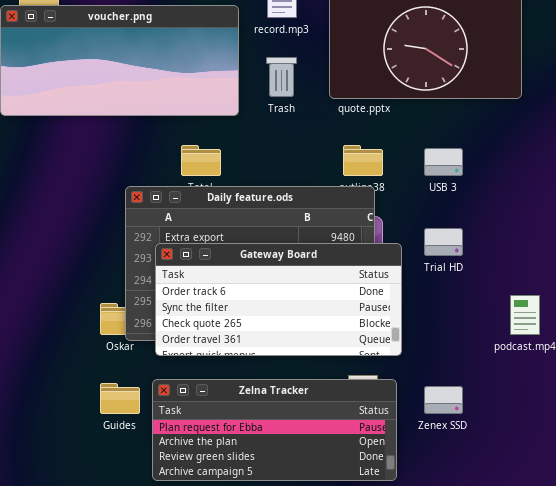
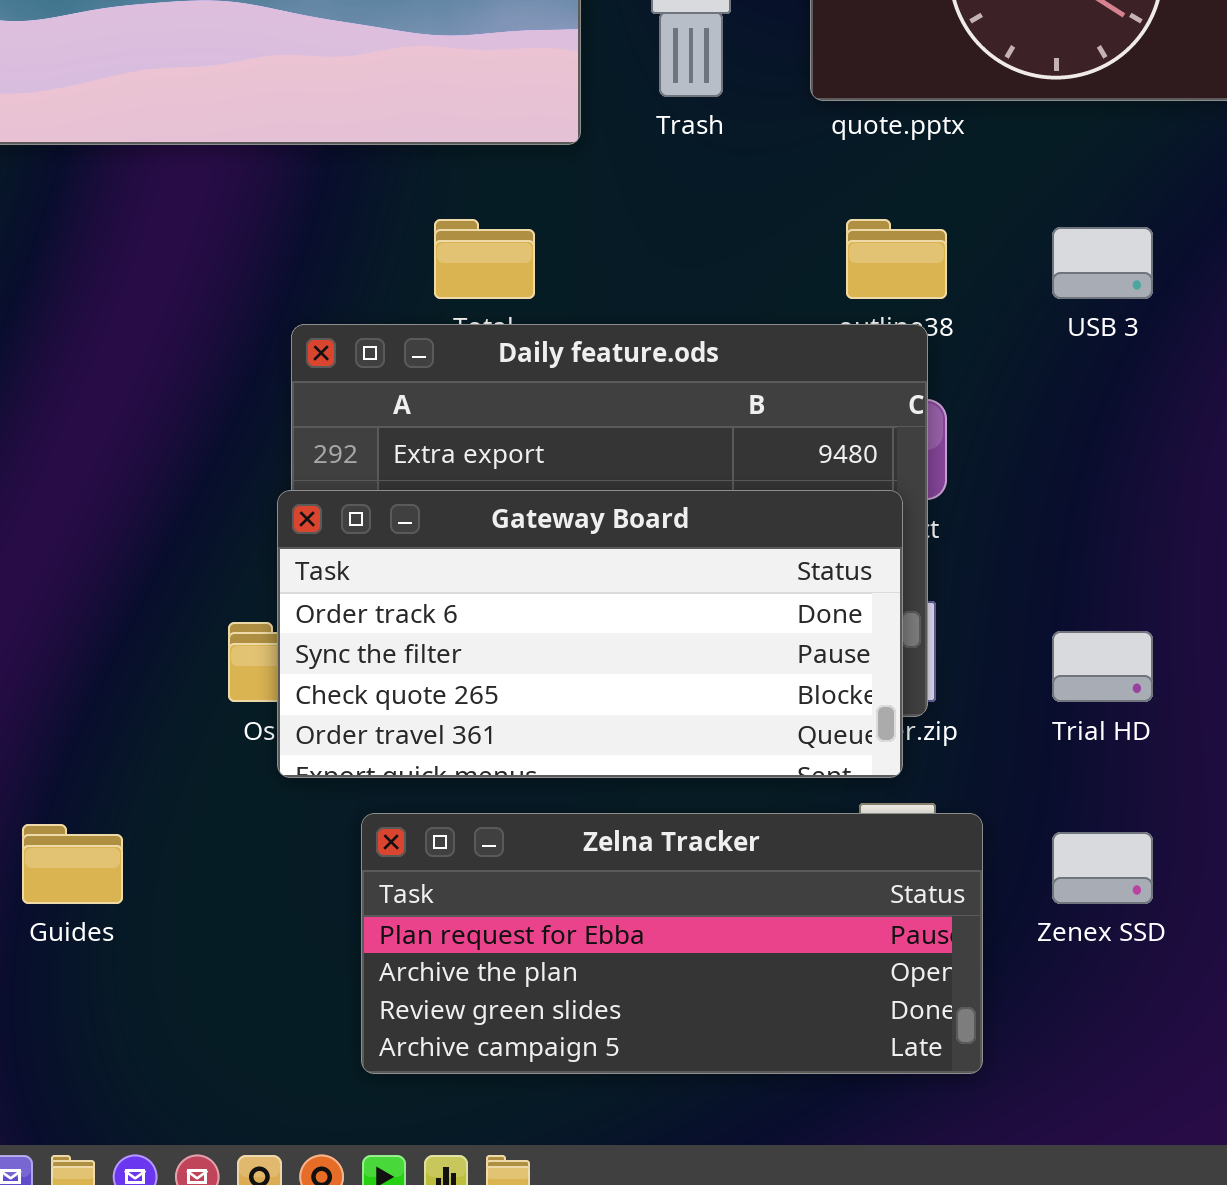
Trial HD: [424,228,463,256] -> [1052,631,1153,702], moved
Gateway Board: [155,243,402,356] -> [277,490,903,778], moved
Guides: [100,383,140,414] -> [22,824,123,904], moved

